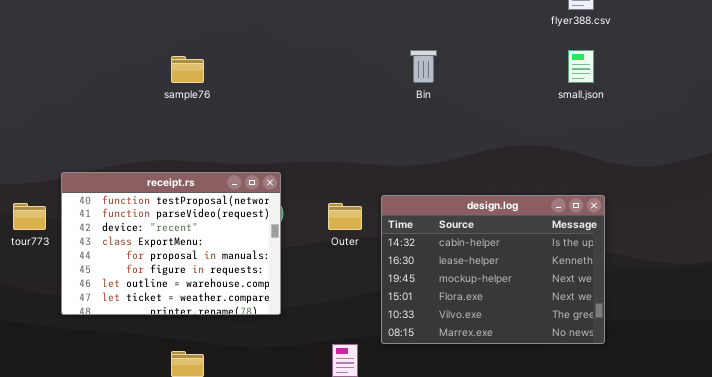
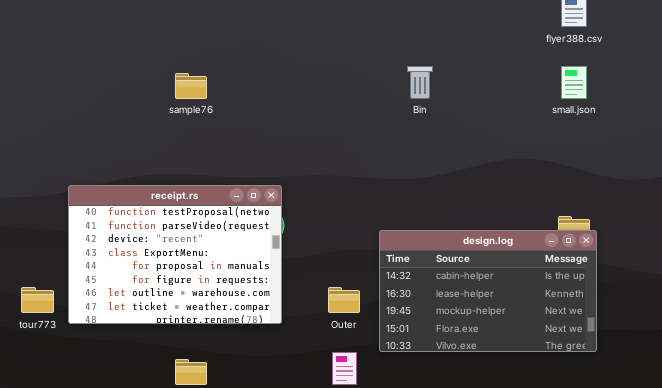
design.log: [381,195,605,344] -> [379,230,597,352], resized
tour773: [13,203,46,230] -> [21,287,54,313], moved
Outer: [328,203,362,230] -> [328,287,360,313], moved

